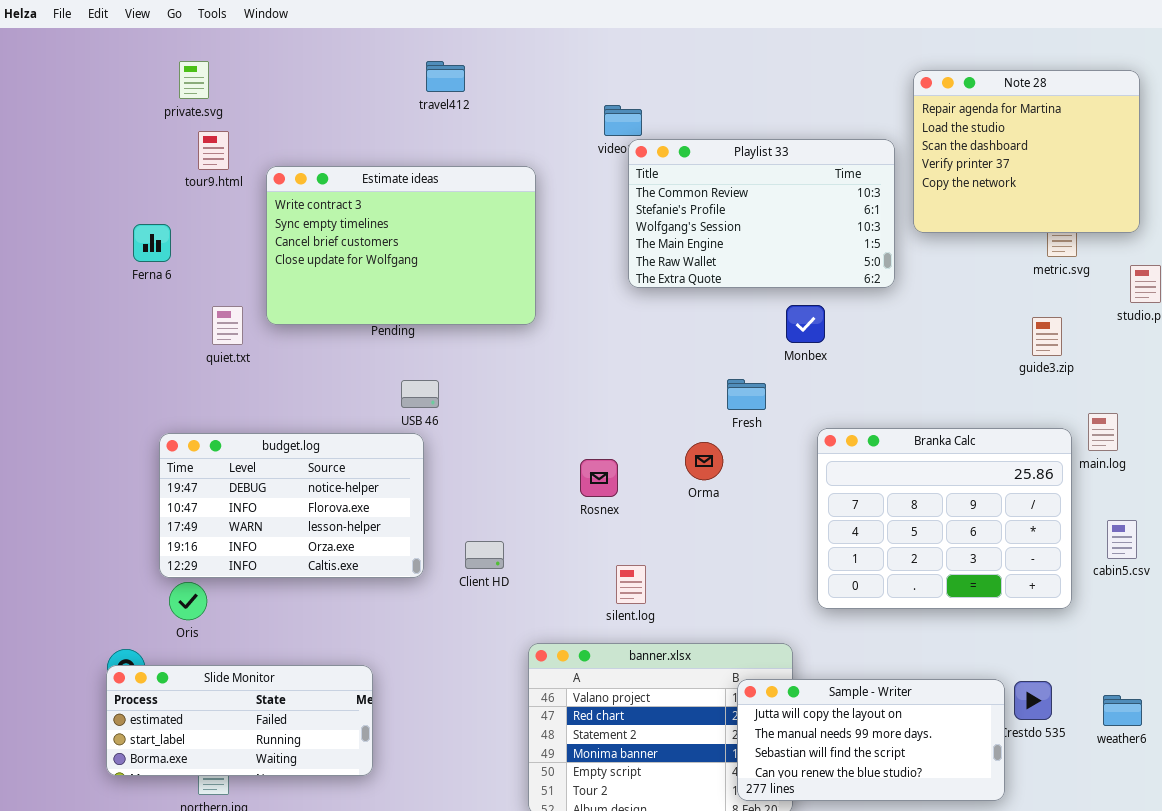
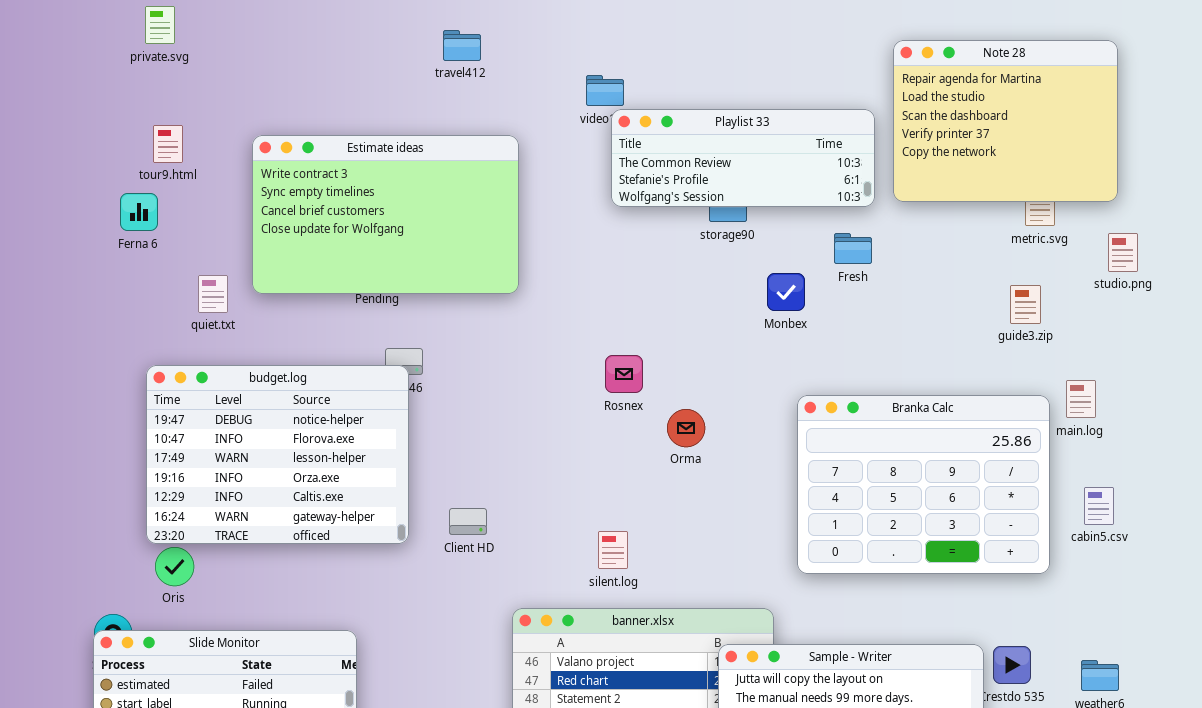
private.svg: [179,61,209,99] -> [145,6,175,44], moved
travel412: [426,61,465,92] -> [443,30,481,61], moved
tour9.html: [198,131,229,170] -> [153,125,183,163], moved
Playlist 33: [628,139,895,288] -> [611,109,875,207], resized
Fresh: [727,379,766,410] -> [834,233,872,264], moved
budget.log: [159,433,424,578] -> [146,365,409,544], resized
Rosnex: [580,459,618,497] -> [605,355,643,393], moved

